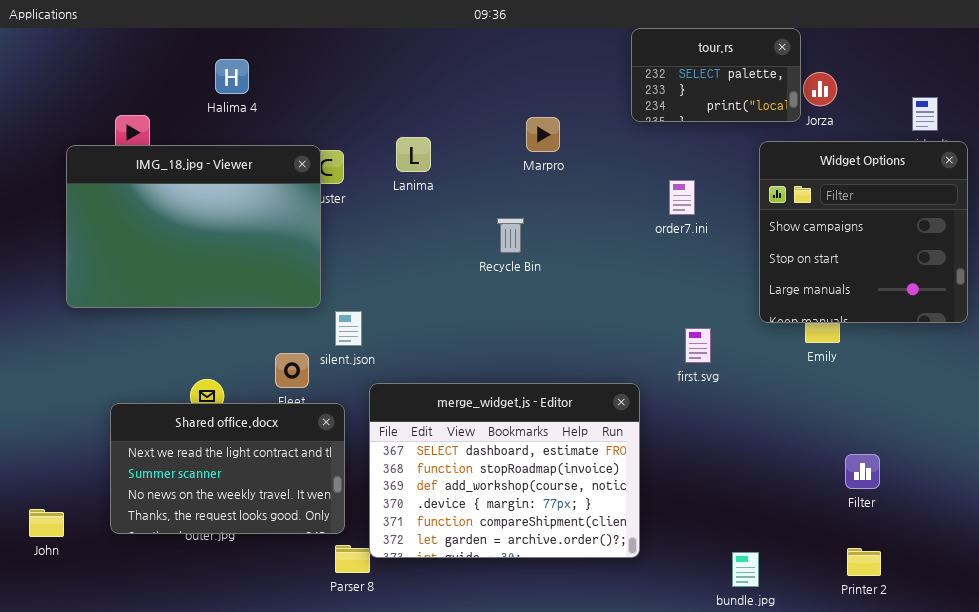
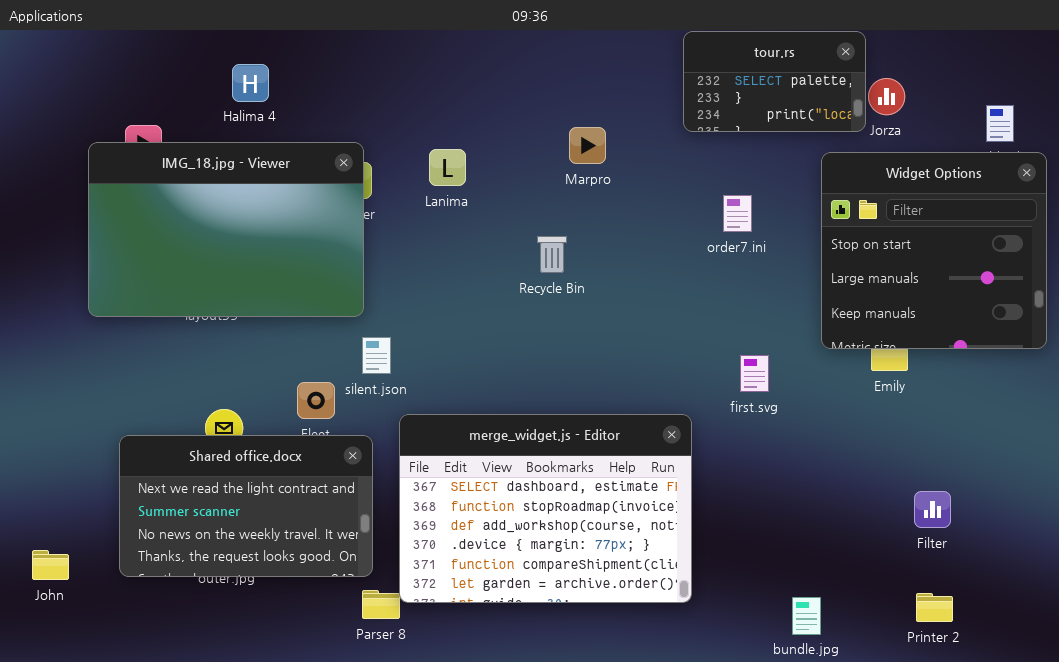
Widget Options: [759,141,968,323] -> [821,152,1047,349], scrolled down 1 row
IMG_18.jpg - Viewer: [66,145,321,308] -> [88,142,364,317], moved

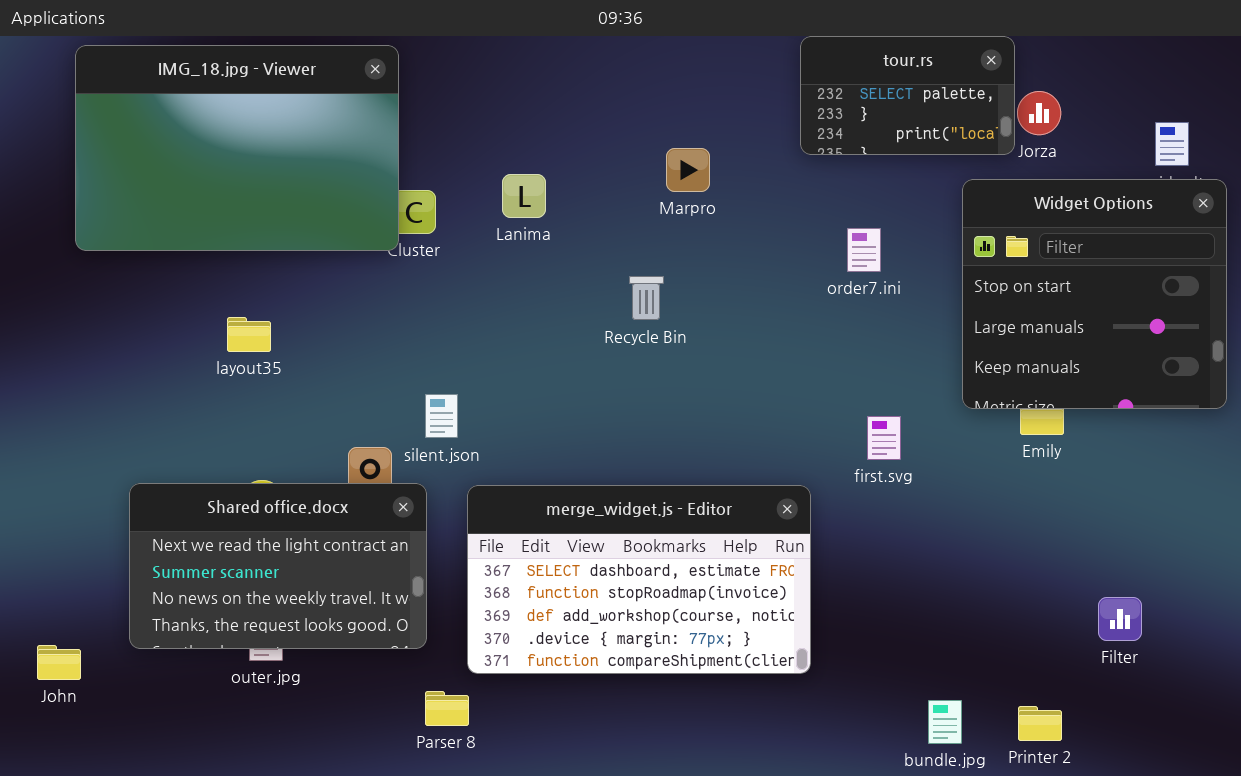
IMG_18.jpg - Viewer: [88,142,364,317] -> [75,45,399,251], moved
merge_widget.js - Editor: [399,414,692,603] -> [467,485,811,674], resized
Shared office.docx: [119,435,373,577] -> [129,483,427,649], moved
Filter: [914,491,951,528] -> [1098,597,1142,641], moved
Printer 2: [916,593,953,622] -> [1018,706,1062,741], moved

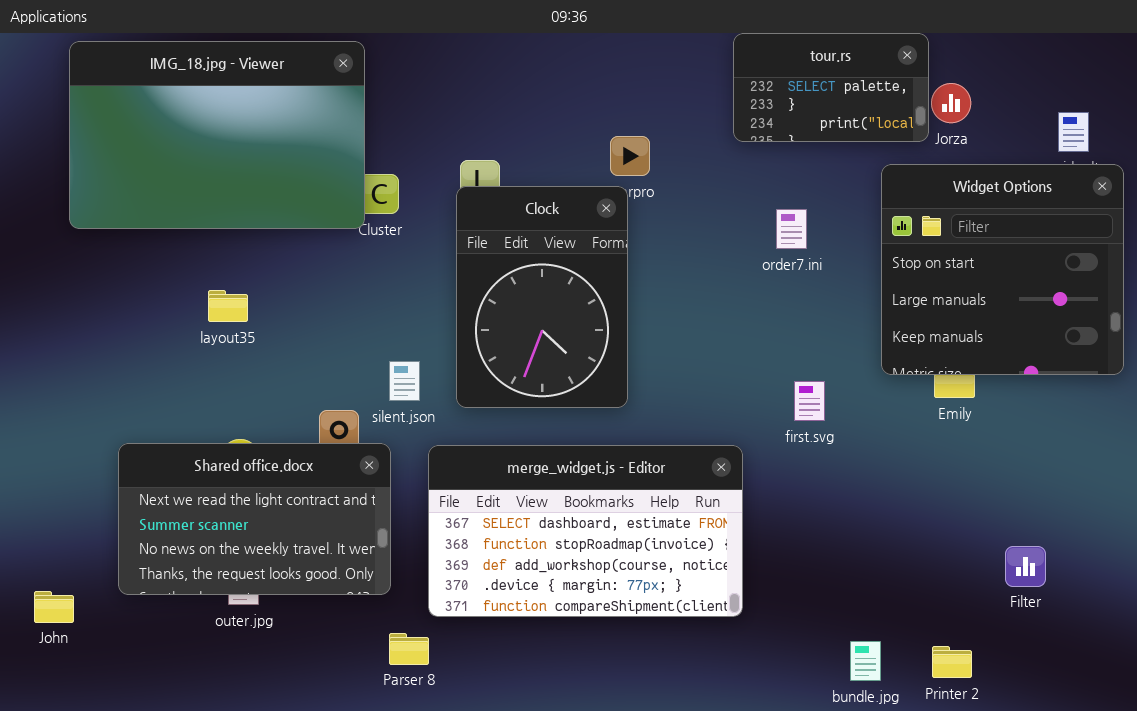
Clock: none -> [456,186,628,408], opened

